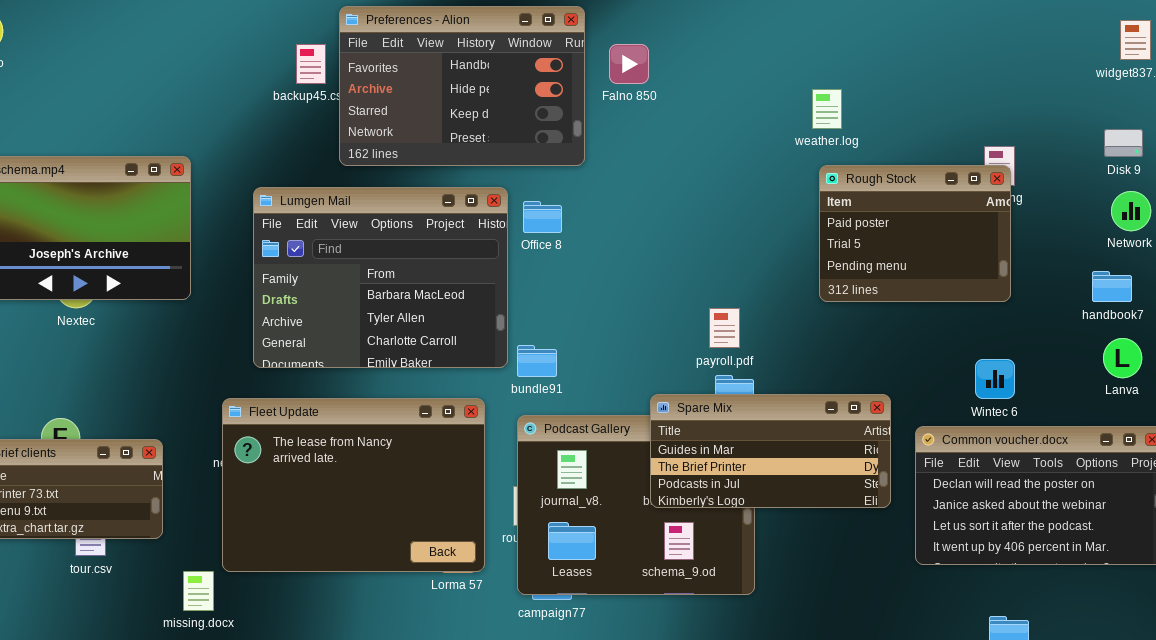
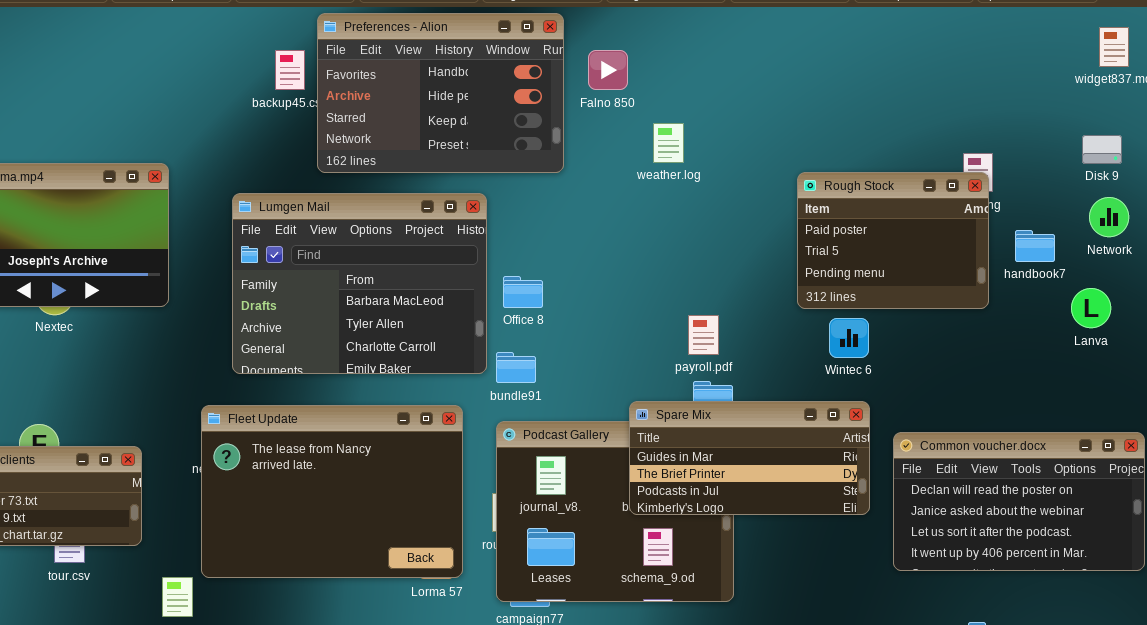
weather.log: [812,89,842,129] -> [653,123,684,163], moved
Office 8: [523,201,562,233] -> [503,276,543,308], moved
handbook7: [1092,271,1132,302] -> [1015,230,1055,262], moved
Lanva: [1103,338,1142,378] -> [1071,288,1111,328], moved
Wintec 6: [975,359,1015,399] -> [829,318,869,358], moved

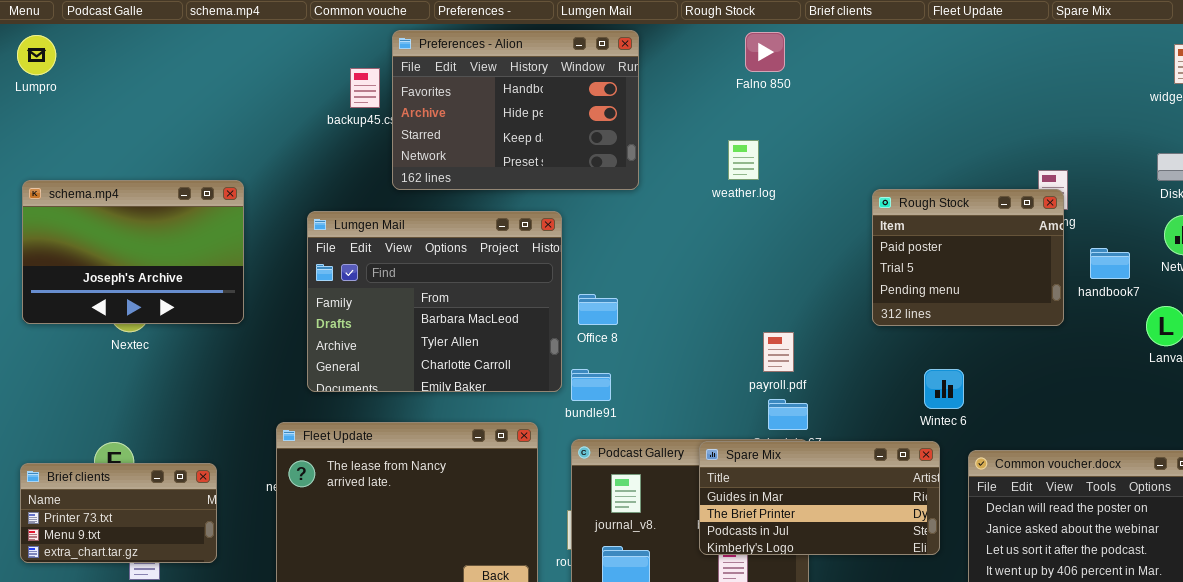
Falno 850: [588,50,628,90] -> [745,32,785,72], moved
Wintec 6: [829,318,869,358] -> [924,369,964,409], moved
Spare Mix: [629,401,870,515] -> [699,441,940,555], moved

